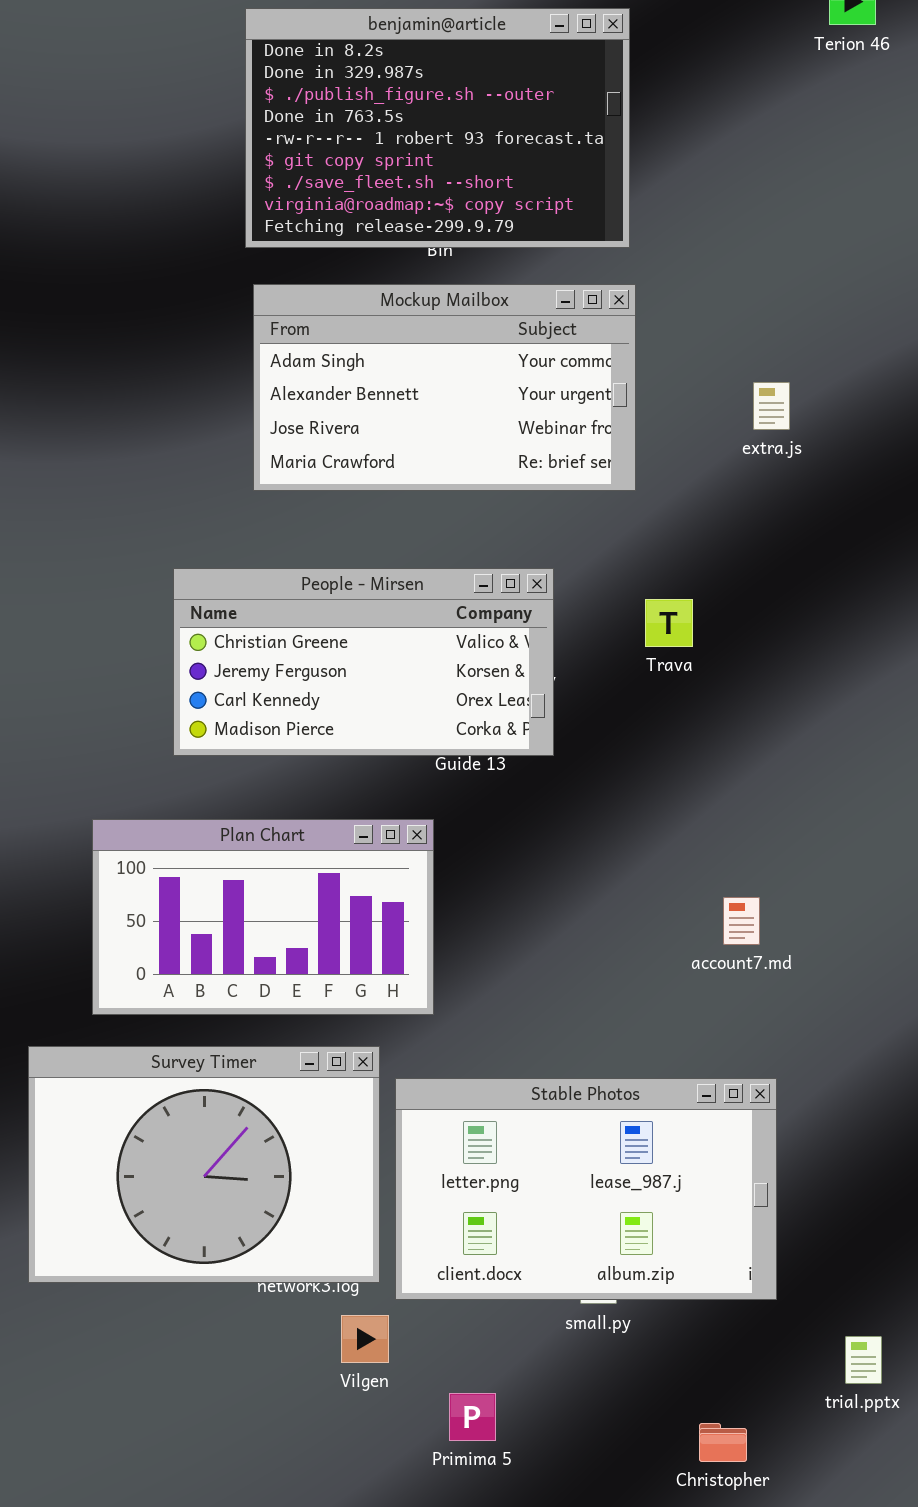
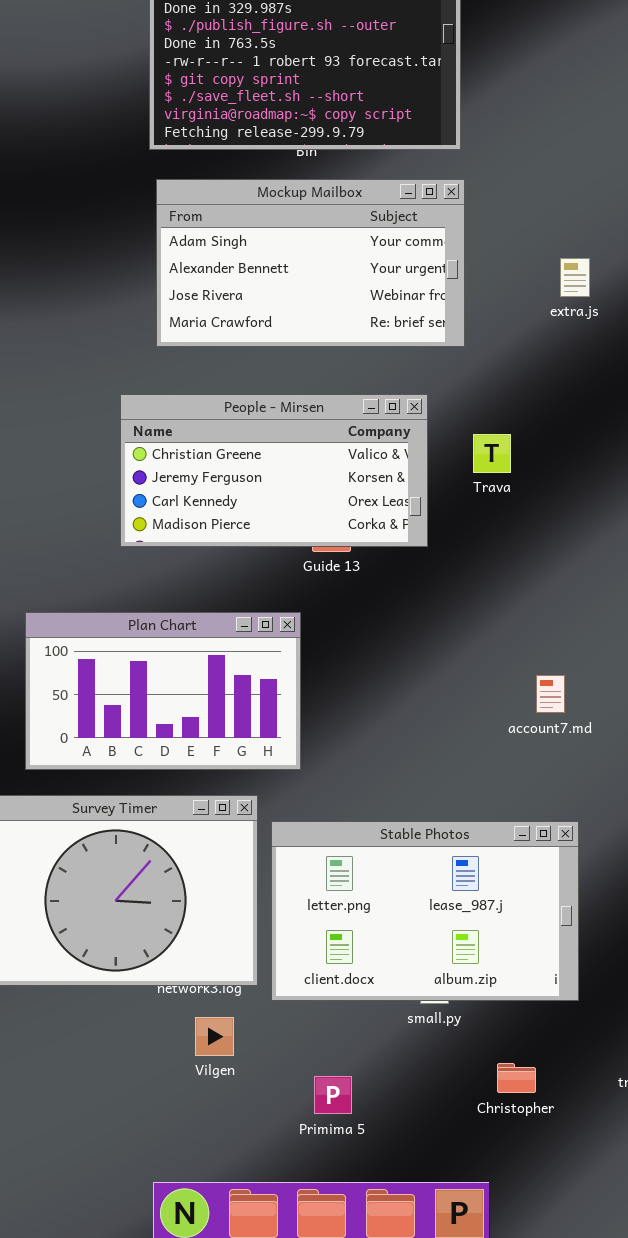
People - Mirsen: [173,568,554,756] -> [120,394,428,547], moved
Vilgen: [341,1315,389,1363] -> [195,1017,234,1056], moved
Christopher: [699,1423,747,1462] -> [497,1063,536,1093], moved

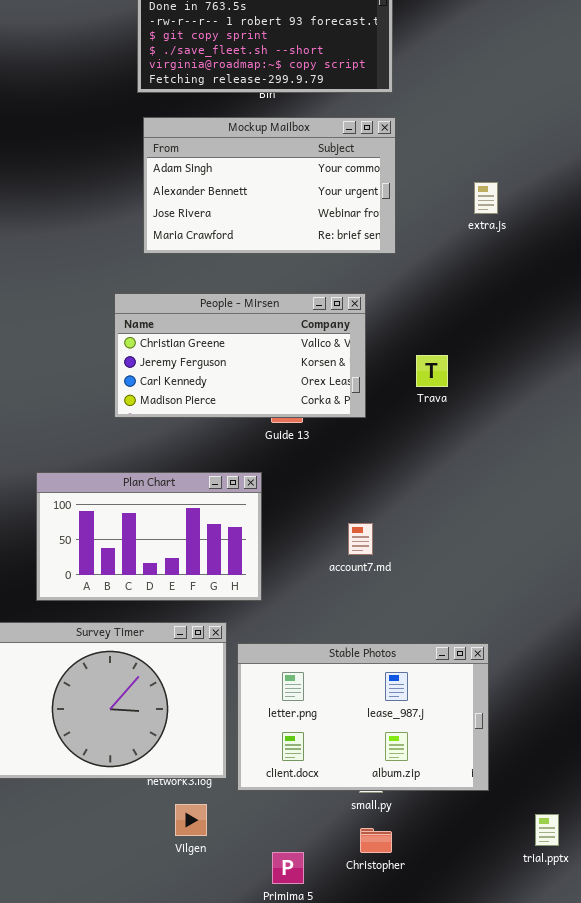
Trava: [473,434,511,473] -> [416,355,448,387], moved
account7.md: [536,675,565,713] -> [348,523,373,555], moved
Christopher: [497,1063,536,1093] -> [360,828,392,853], moved

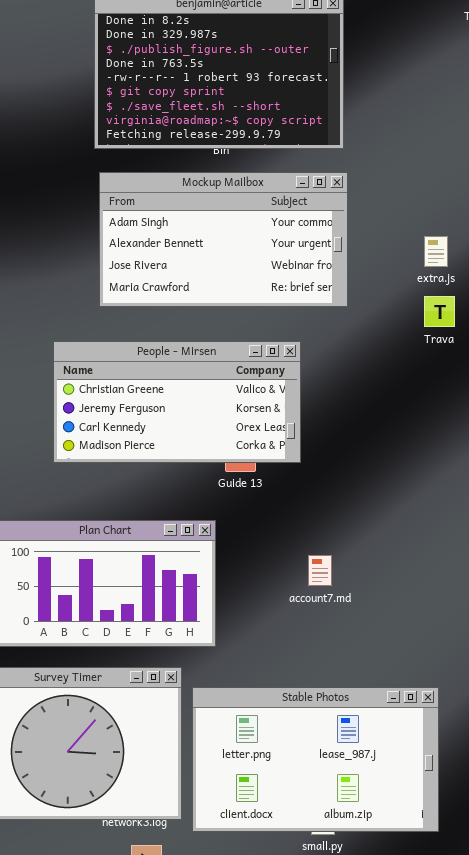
People - Mirsen: [114,293,366,418] -> [53,341,301,463], moved
Trava: [416,355,448,387] -> [424,296,455,327], moved
account7.md: [348,523,373,555] -> [308,555,332,586], moved

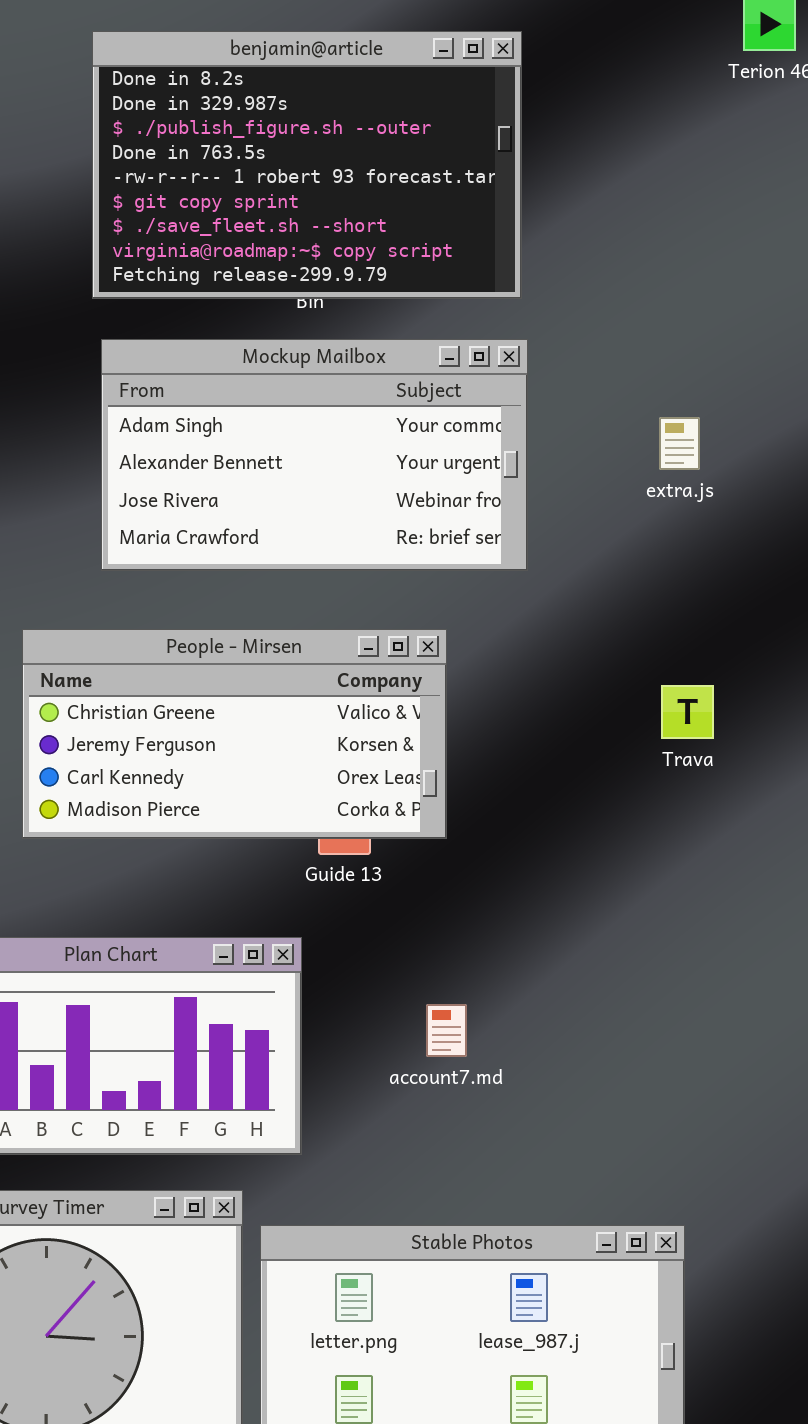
extra.js: [424,236,448,267] -> [659,417,700,470], moved
Trava: [424,296,455,327] -> [661,685,714,739], moved
account7.md: [308,555,332,586] -> [426,1004,467,1057], moved

